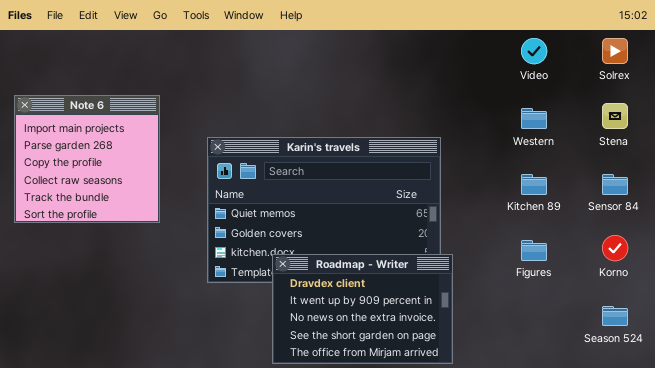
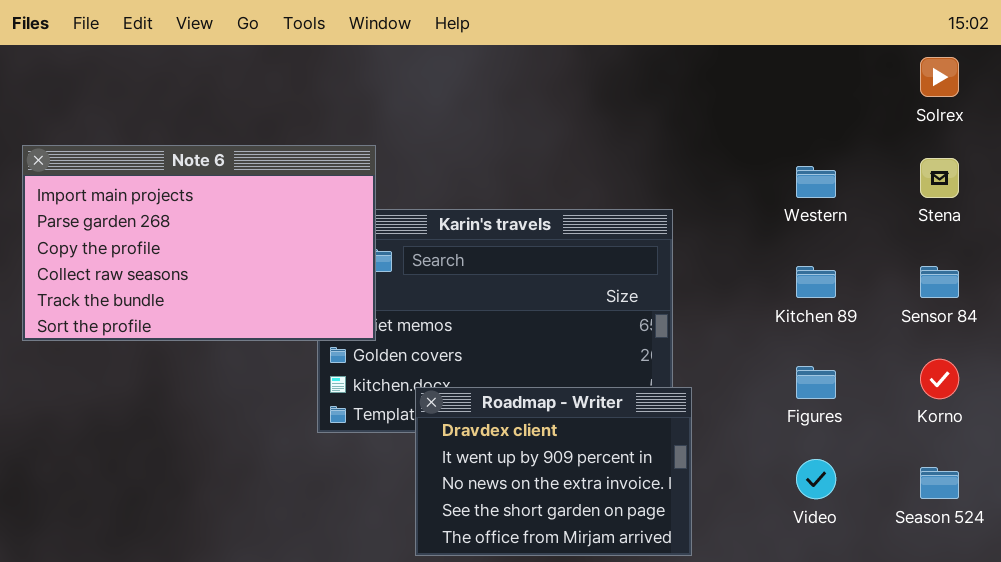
Video: [521,38,547,64] -> [796,459,836,499], moved
Note 6: [14,95,160,223] -> [22,145,376,341], resized

